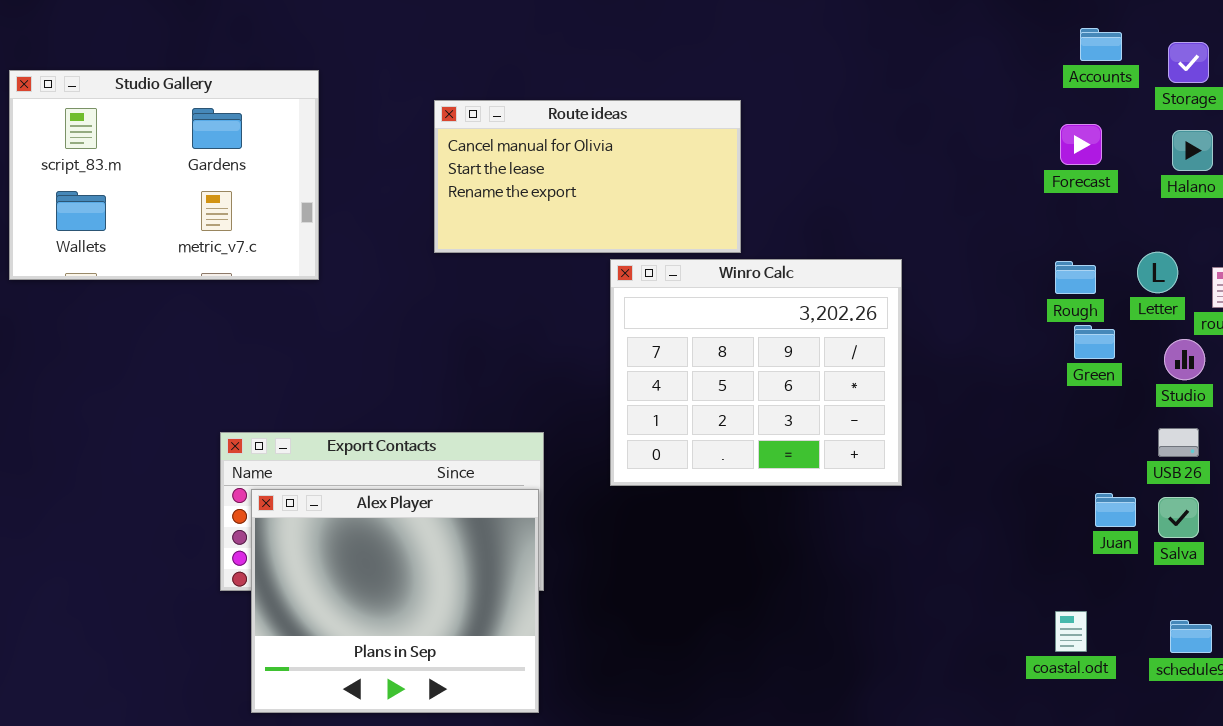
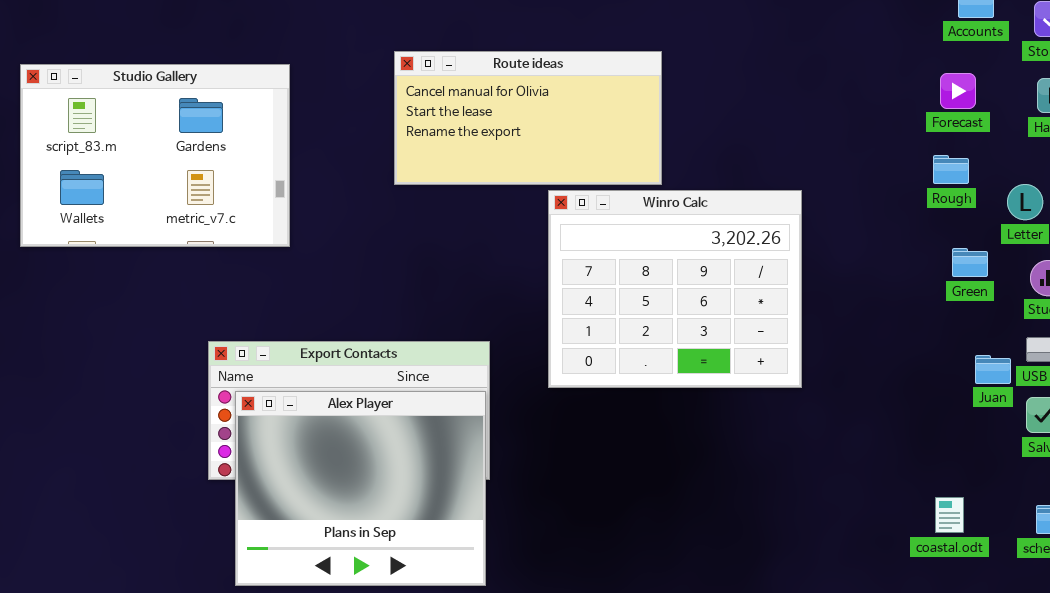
Studio Gallery: [9,70,319,280] -> [20,64,290,247], moved
Rough: [1055,261,1096,294] -> [933,155,969,184], moved
Juan: [1095,493,1136,527] -> [975,355,1011,384], moved

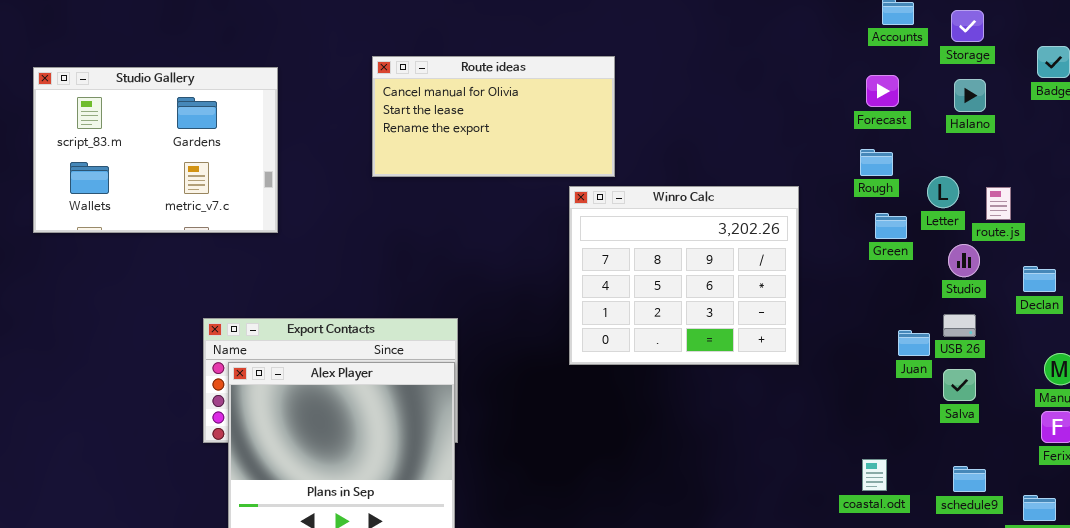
Winro Calc: [548,190,802,388] -> [569,186,799,365], moved
Green: [952,248,988,277] -> [875,213,907,239], moved

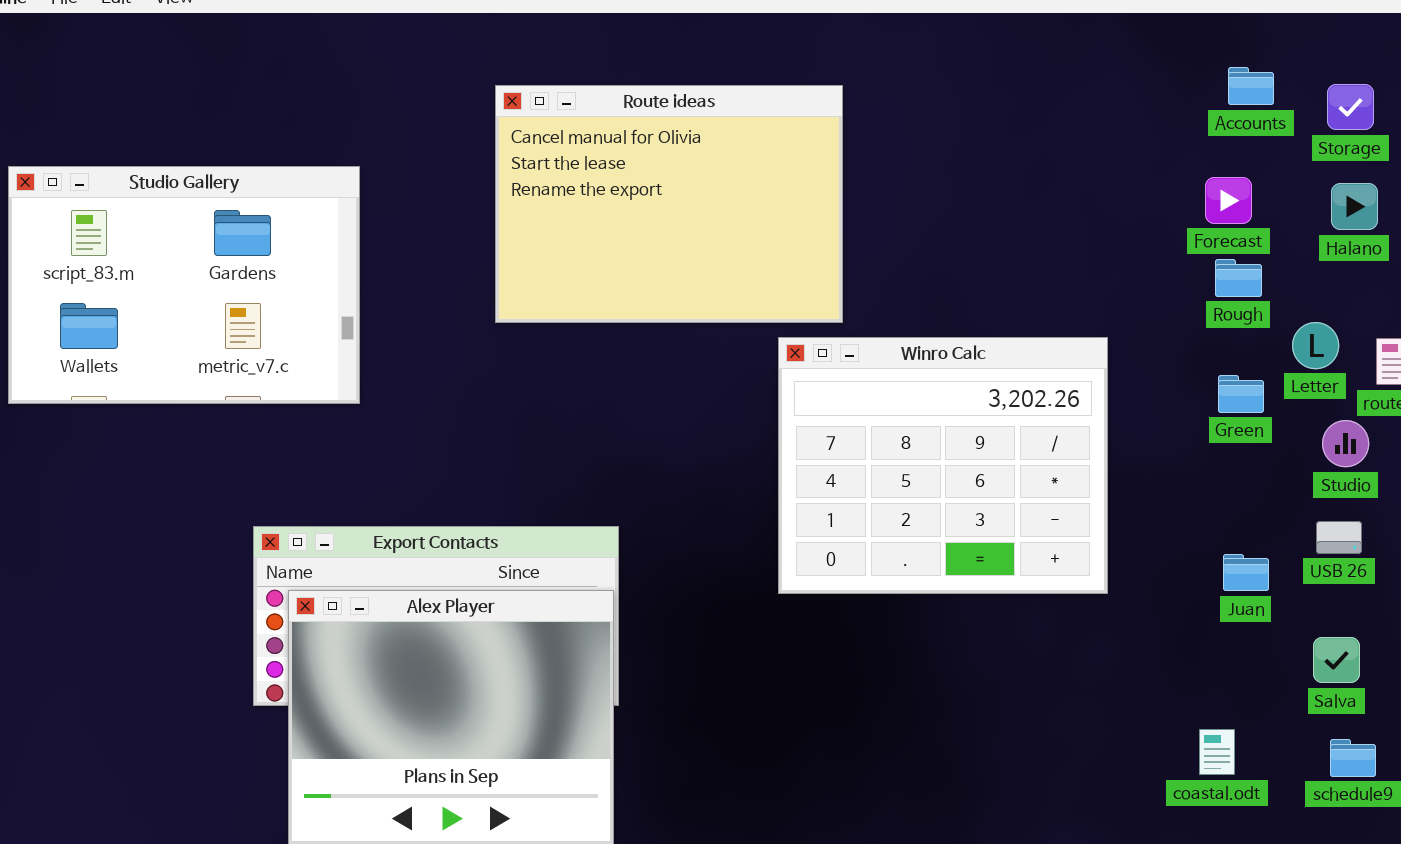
Route ideas: [372,56,615,177] -> [495,85,843,323], resized
Rough: [860,149,893,176] -> [1215,259,1262,297], moved
Juan: [898,330,930,356] -> [1223,554,1269,591], moved
Salva: [943,369,976,401] -> [1313,637,1360,683], moved

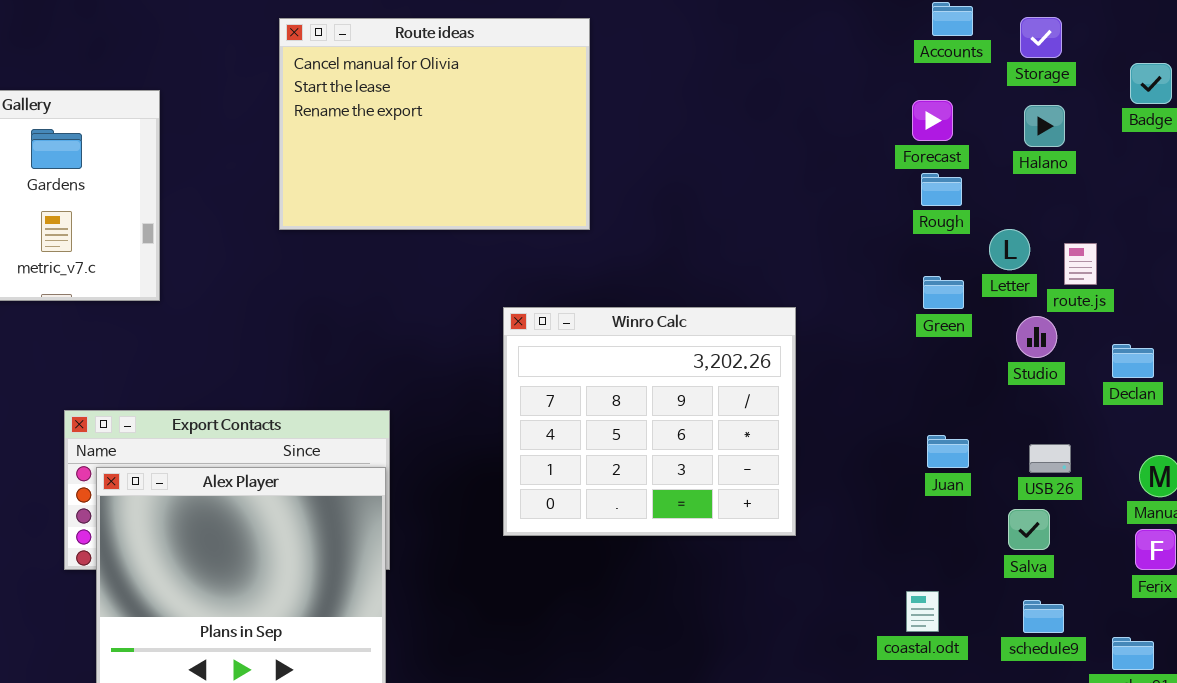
Winro Calc: [778,337,1108,594] -> [503,307,796,536], moved
USB 26: [1316,521,1362,554] -> [1029,444,1071,473], moved

